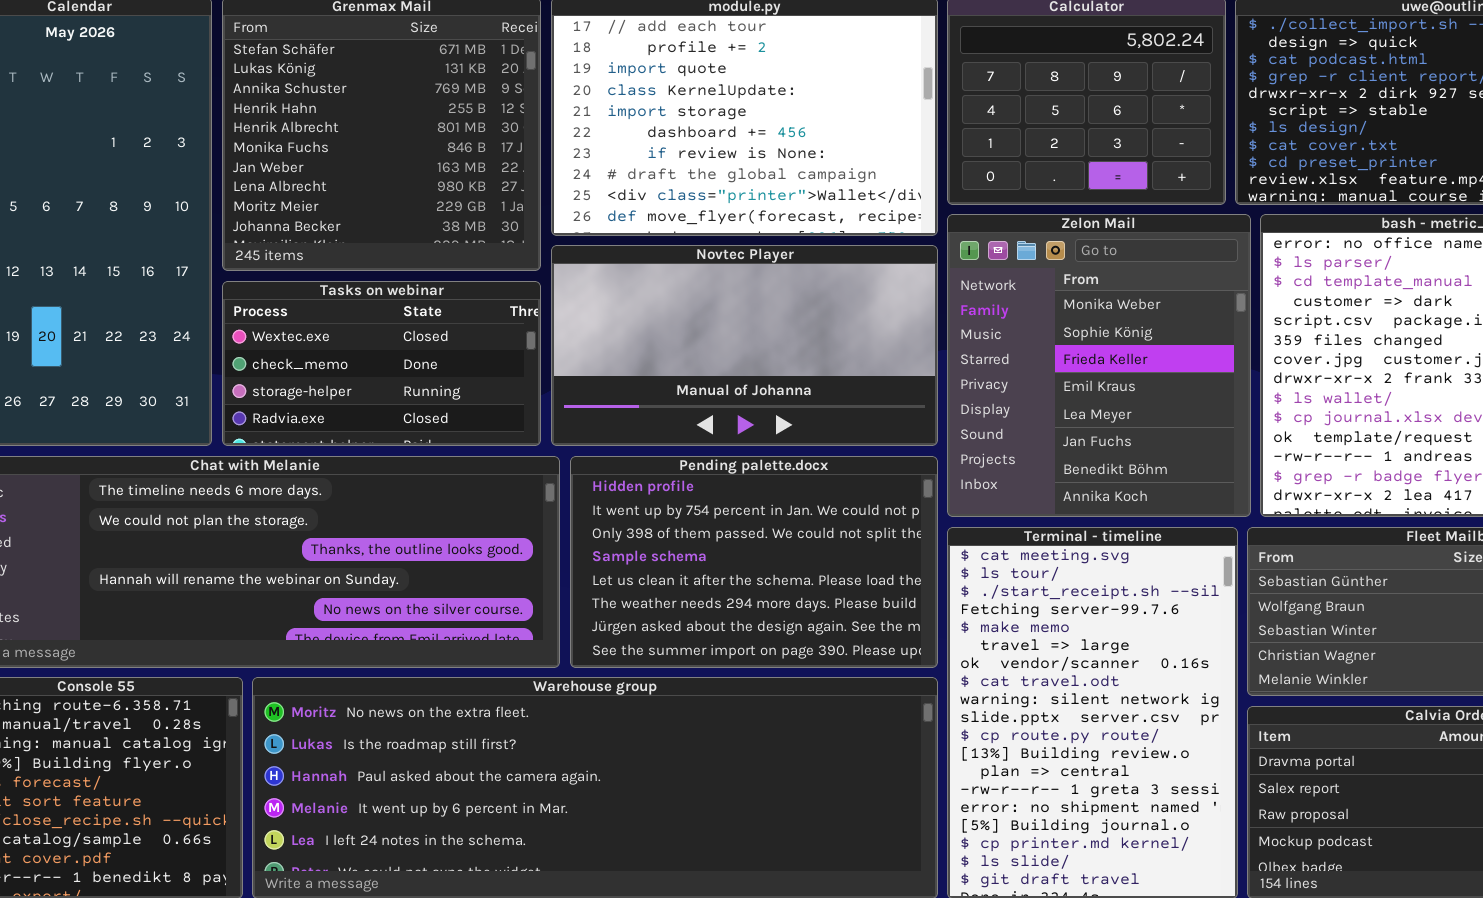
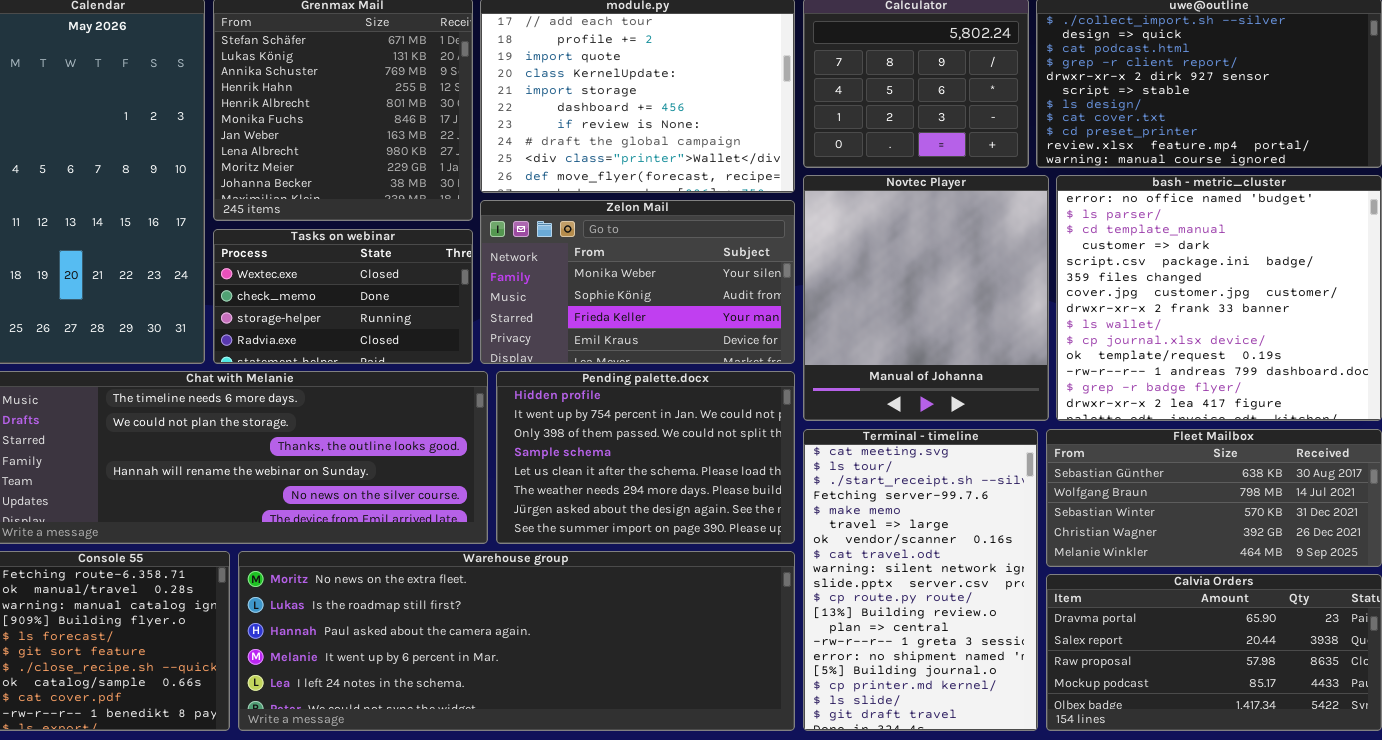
Zelon Mail: [947,214,1251,517] -> [480,200,795,364], moved, resized
Novtec Player: [551,245,938,446] -> [803,175,1049,421], moved, resized

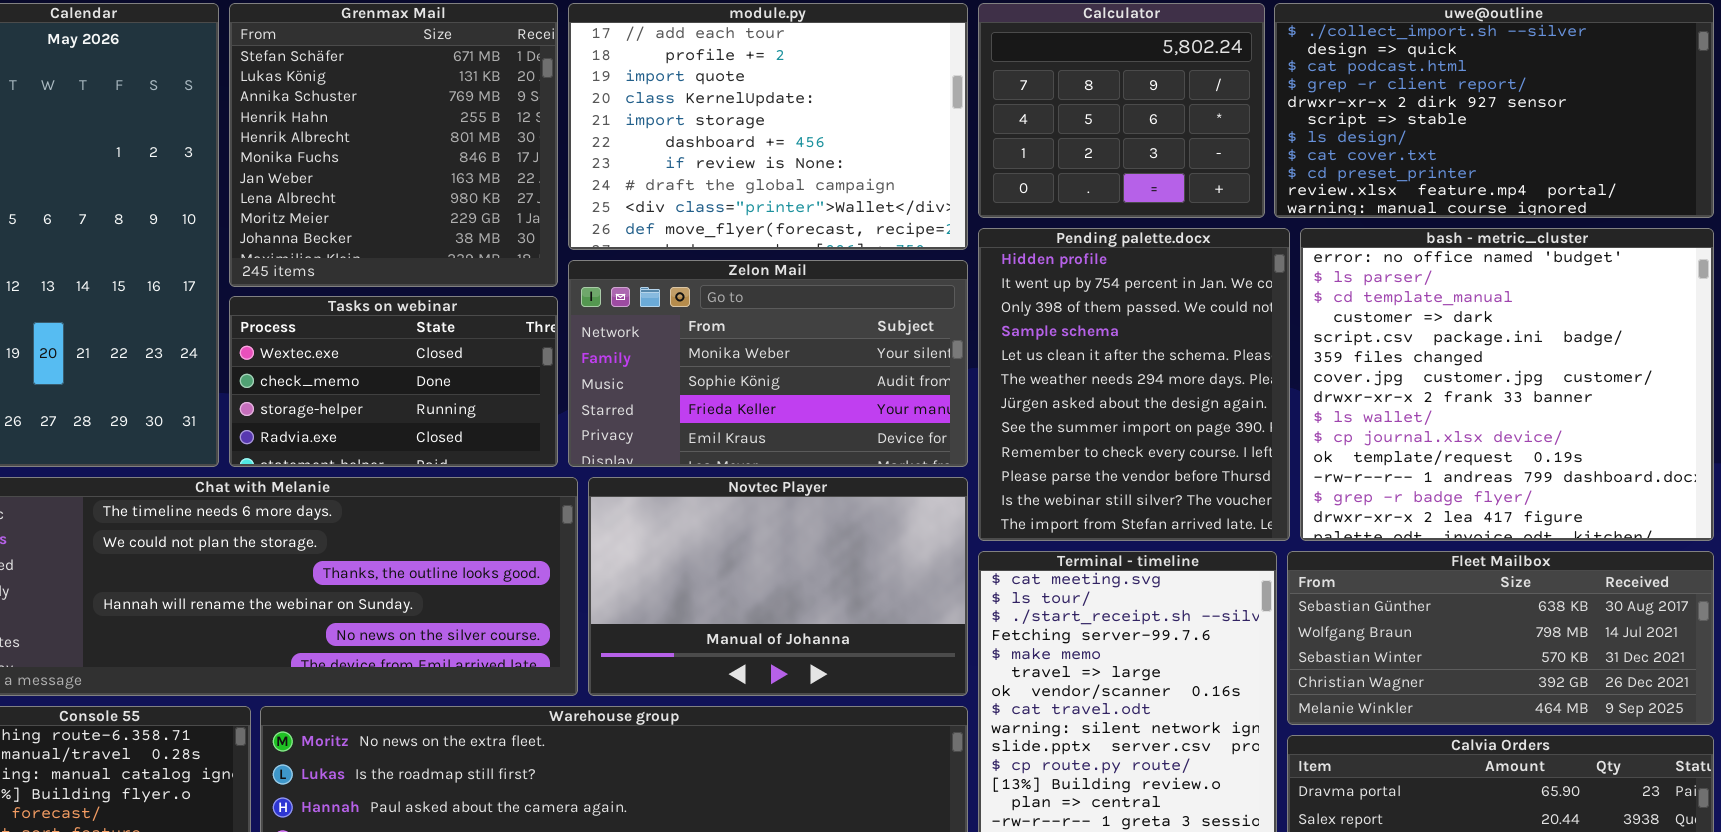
Novtec Player: [803,175,1049,421] -> [588,477,968,696], moved, resized
Pending palette.docx: [496,371,795,544] -> [978,228,1290,541], moved, resized

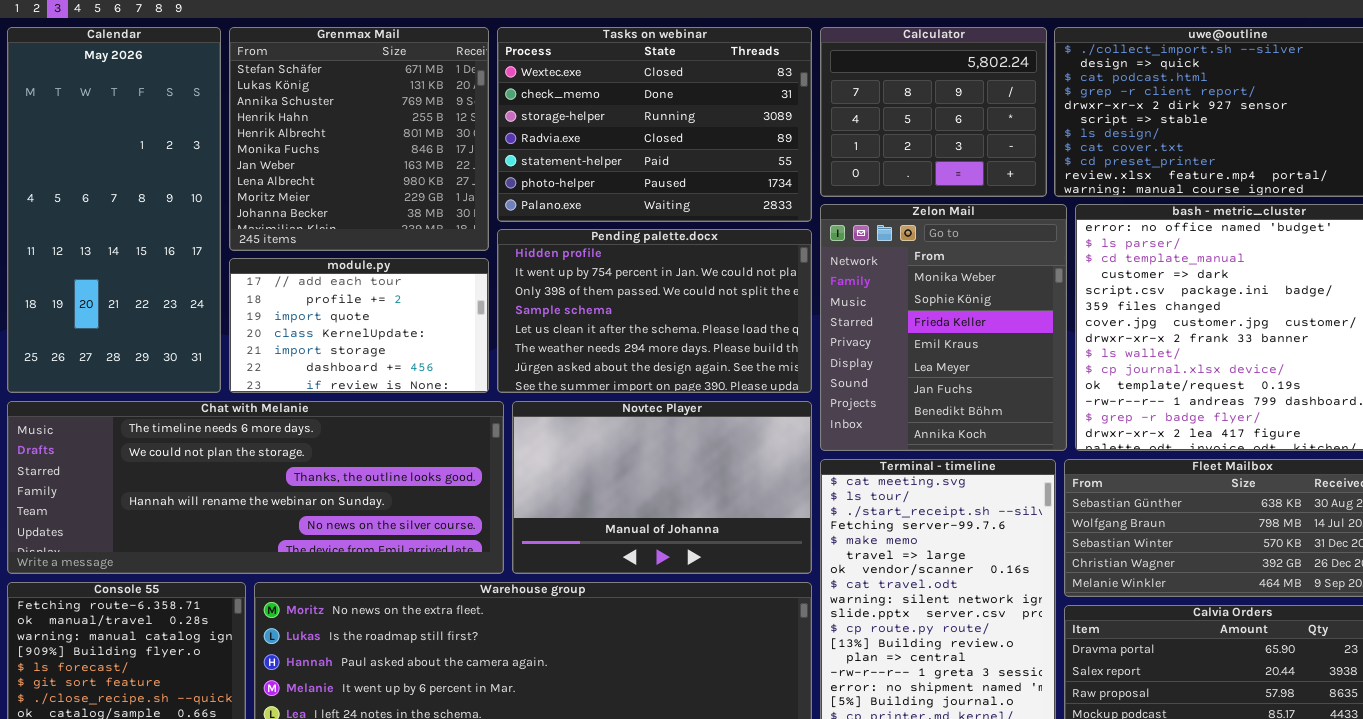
module.py: [568,3,968,250] -> [229,258,489,393], moved, resized
Pending palette.docx: [978,228,1290,541] -> [497,229,812,393], moved, resized
Zelon Mail: [568,260,968,467] -> [820,204,1067,451], moved, resized
Tasks on webinar: [229,296,558,467] -> [497,27,812,222], moved, resized

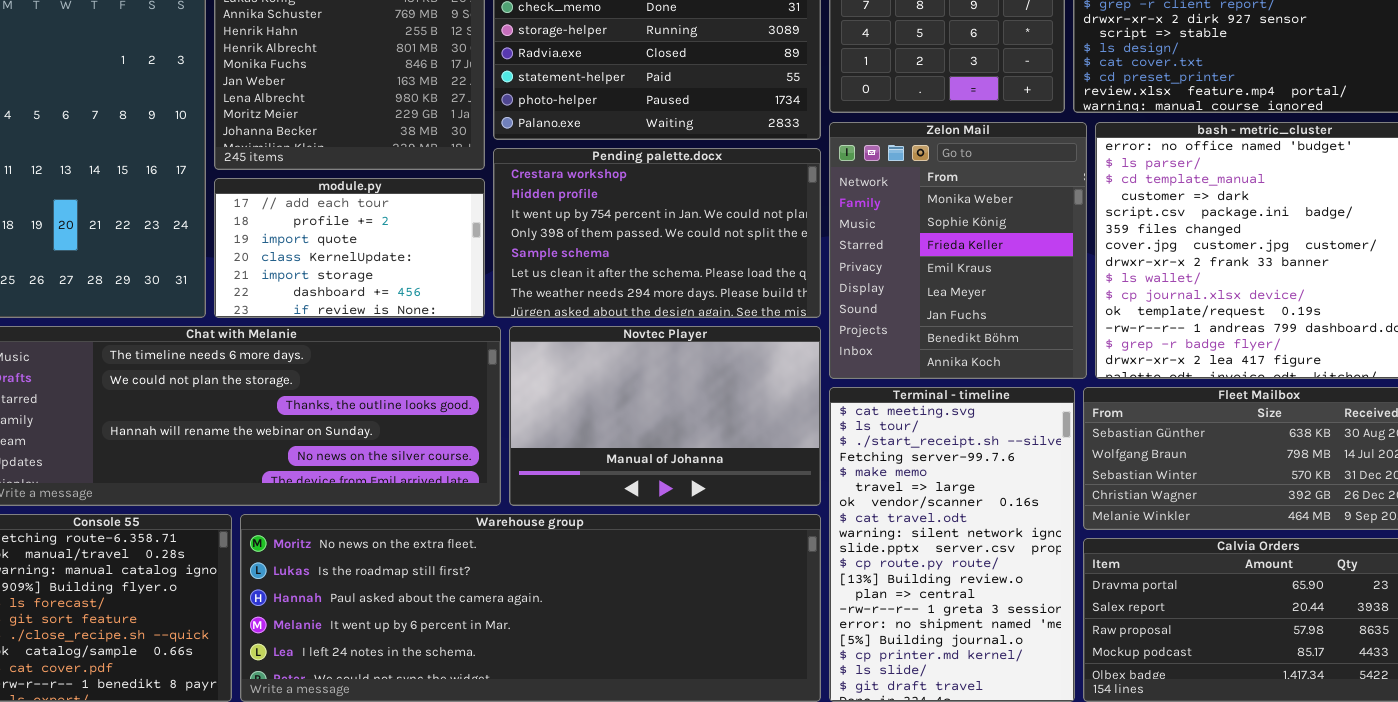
Pending palette.docx: [497,229,812,393] -> [493,148,821,318], scrolled up 1 row

